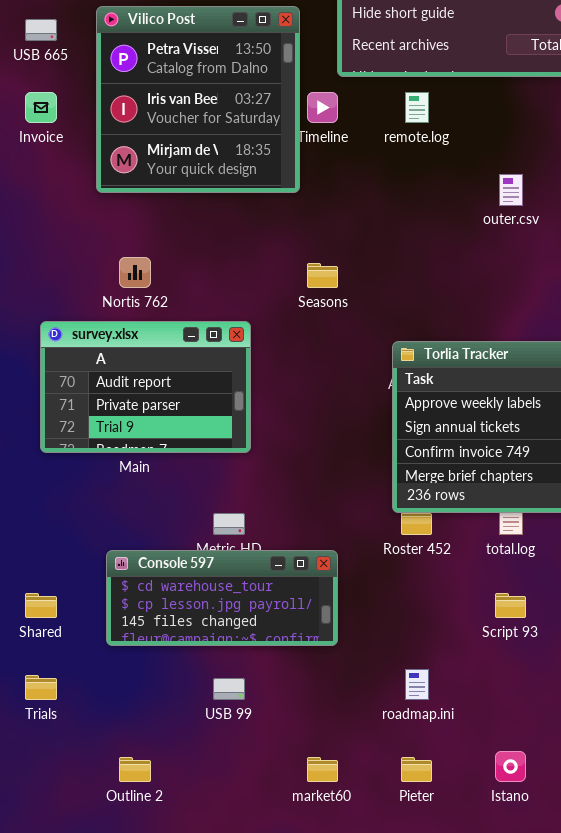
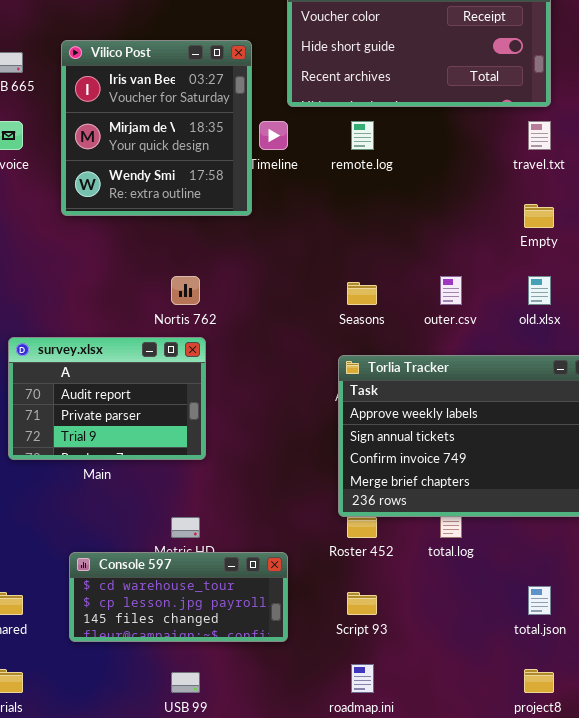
Vilico Post: [96,6,300,193] -> [61,40,252,216], scrolled down 1 row
outer.csv: [499,174,523,206] -> [440,276,462,305], moved
Nortis 762: [119,257,151,288] -> [171,276,200,305], moved
Seasons: [307,263,338,288] -> [347,282,377,305], moved
Script 93: [495,593,526,618] -> [347,592,377,615], moved

